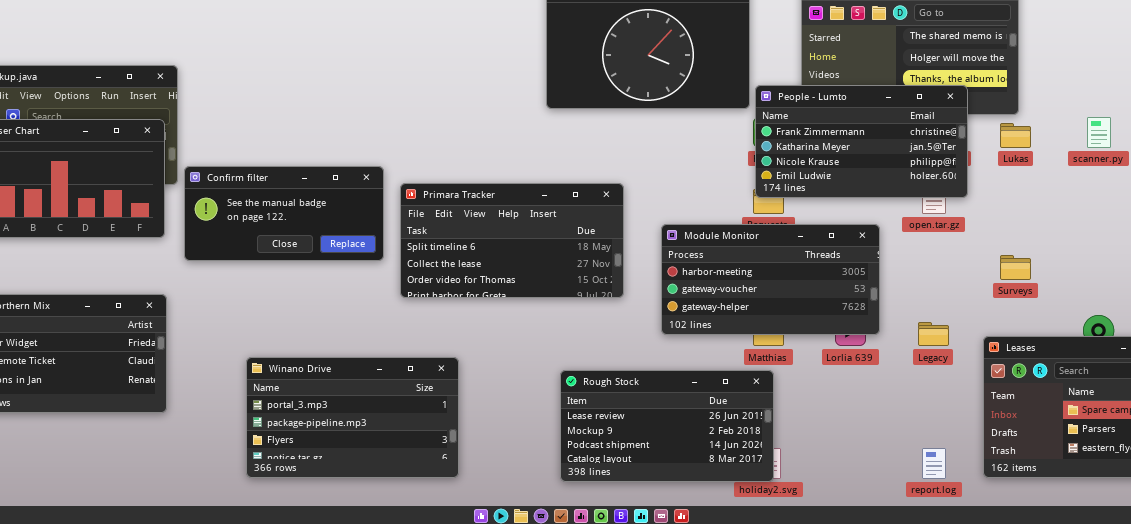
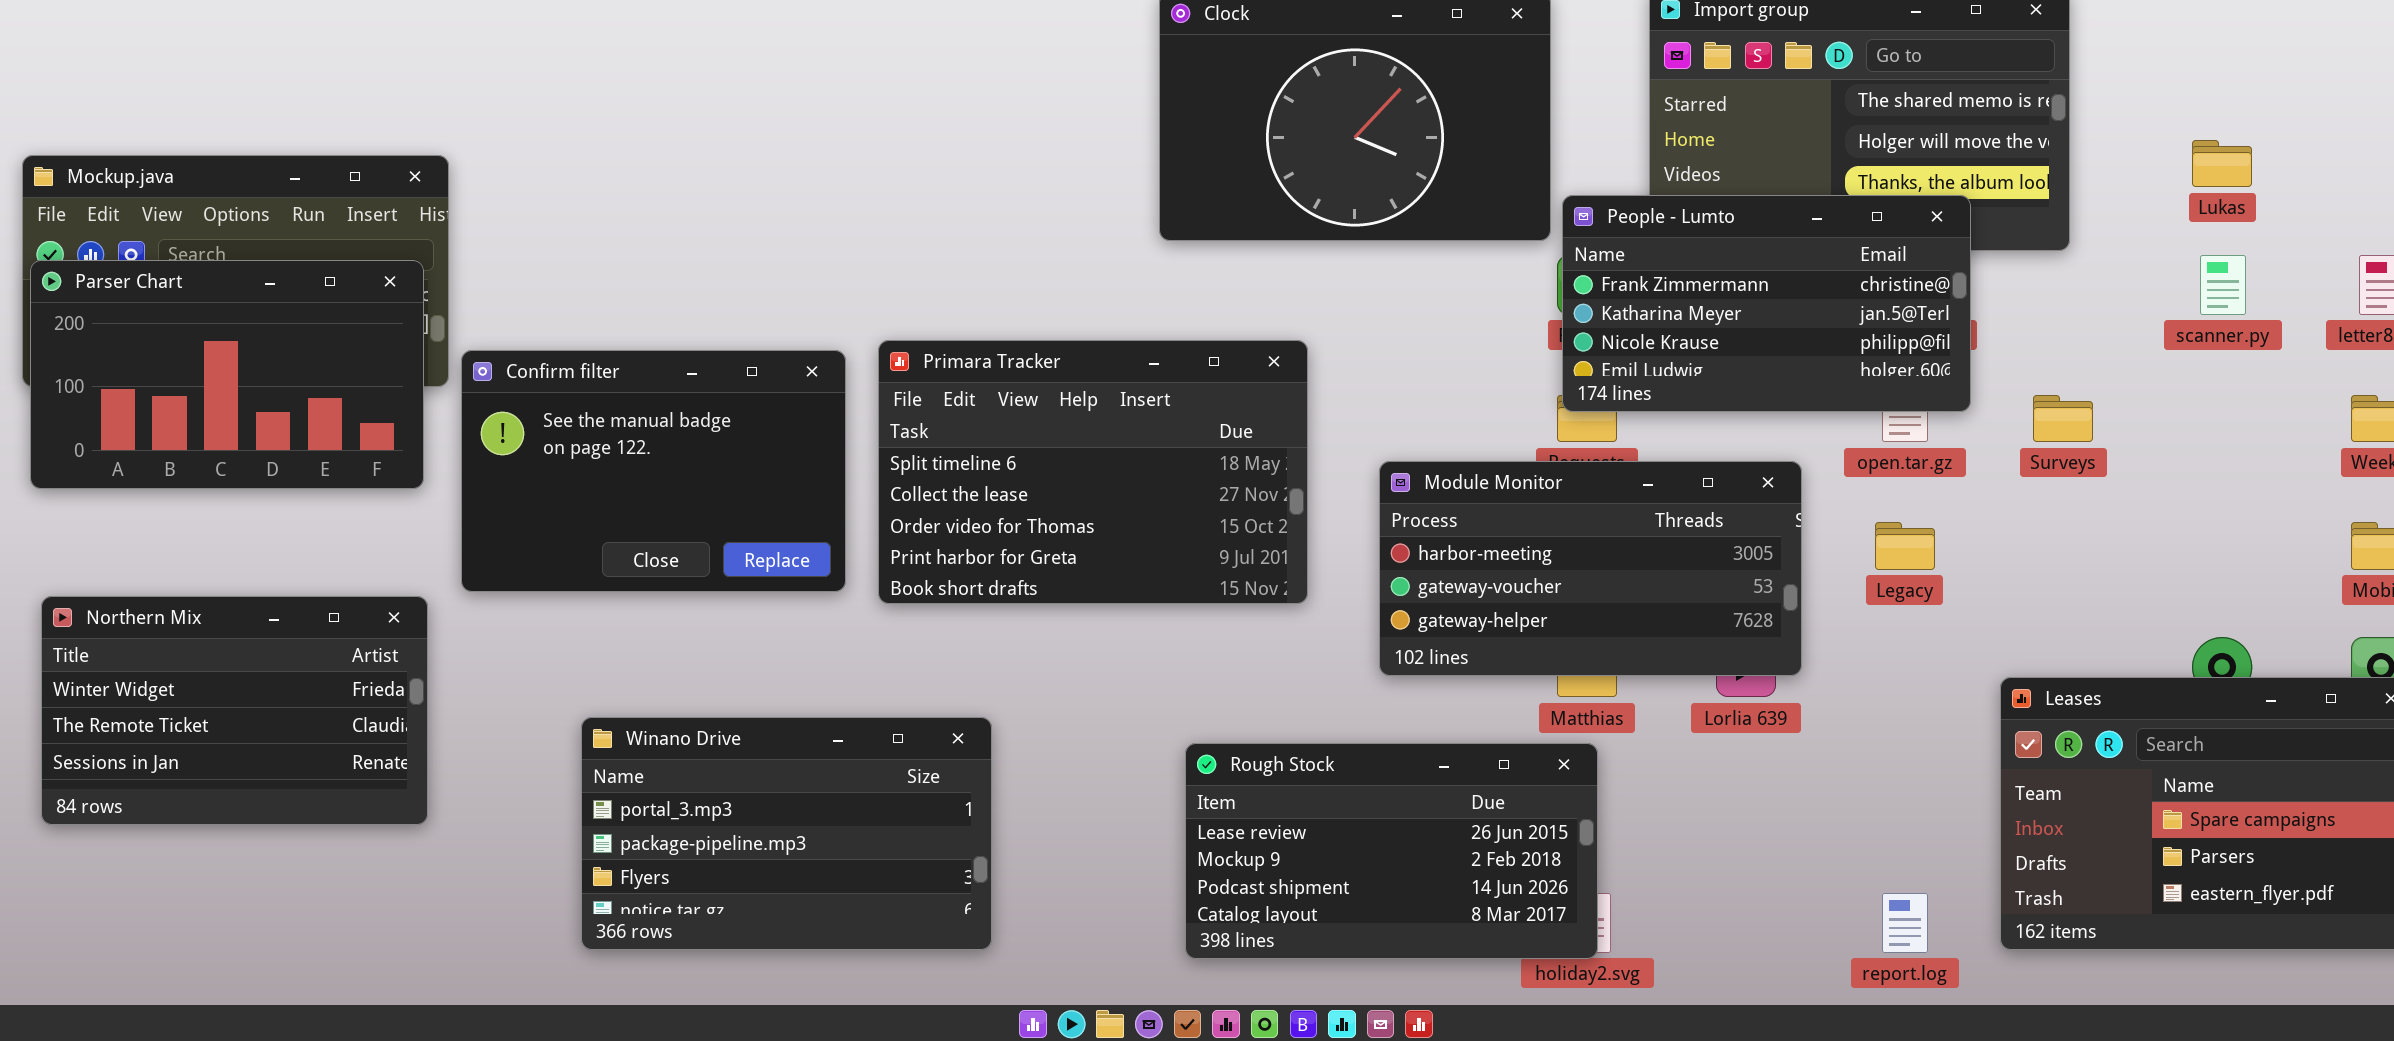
Lukas: [1000,123,1031,148] -> [2192,140,2252,187], moved
Confirm filter: [184,166,384,261] -> [461,350,846,592], resized
Primara Tracker: [400,183,624,298] -> [878,340,1308,604], resized
Surveys: [1000,255,1031,280] -> [2033,395,2093,442], moved
Legacy: [918,322,949,346] -> [1875,522,1935,570], moved

